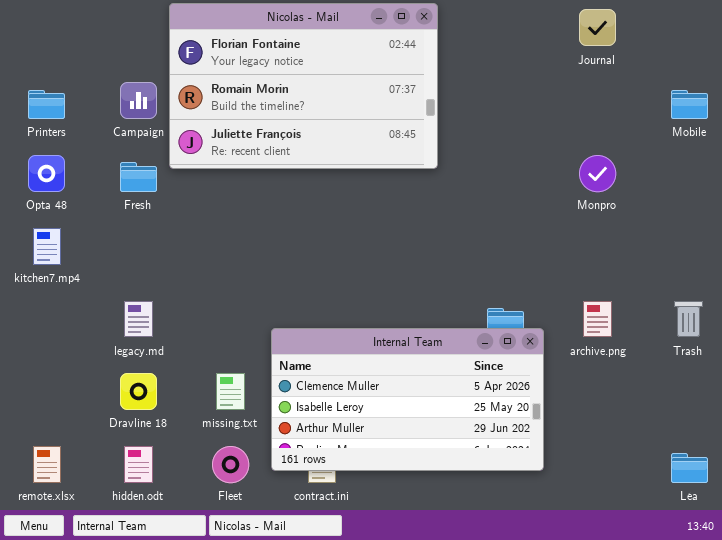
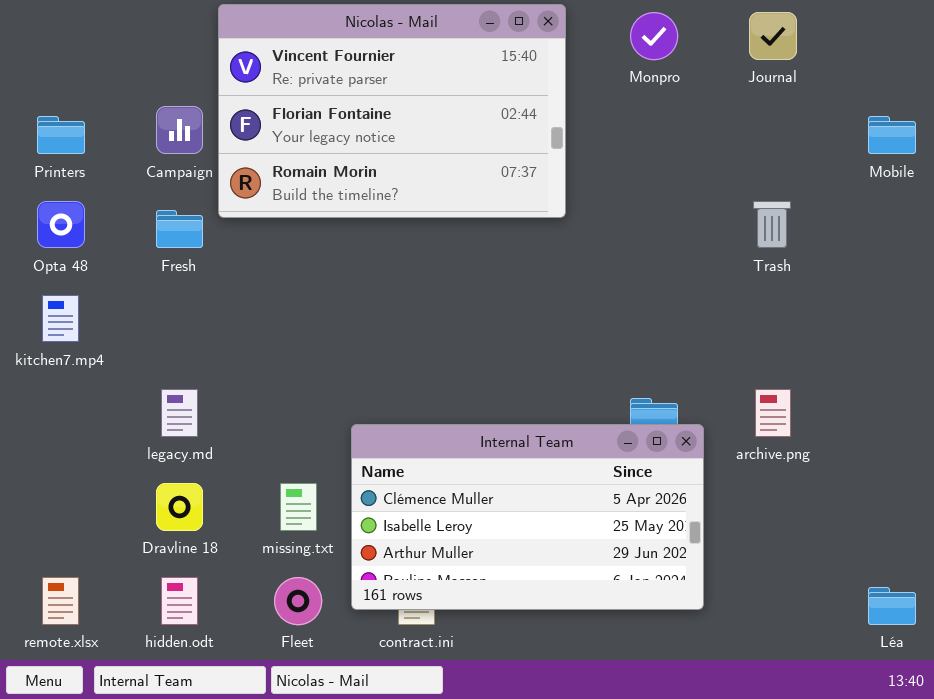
Nicolas - Mail: [169,3,438,169] -> [218,4,566,218], scrolled up 1 row
Monpro: [579,155,616,192] -> [630,12,678,60], moved
Trash: [674,301,703,337] -> [753,201,791,248], moved

